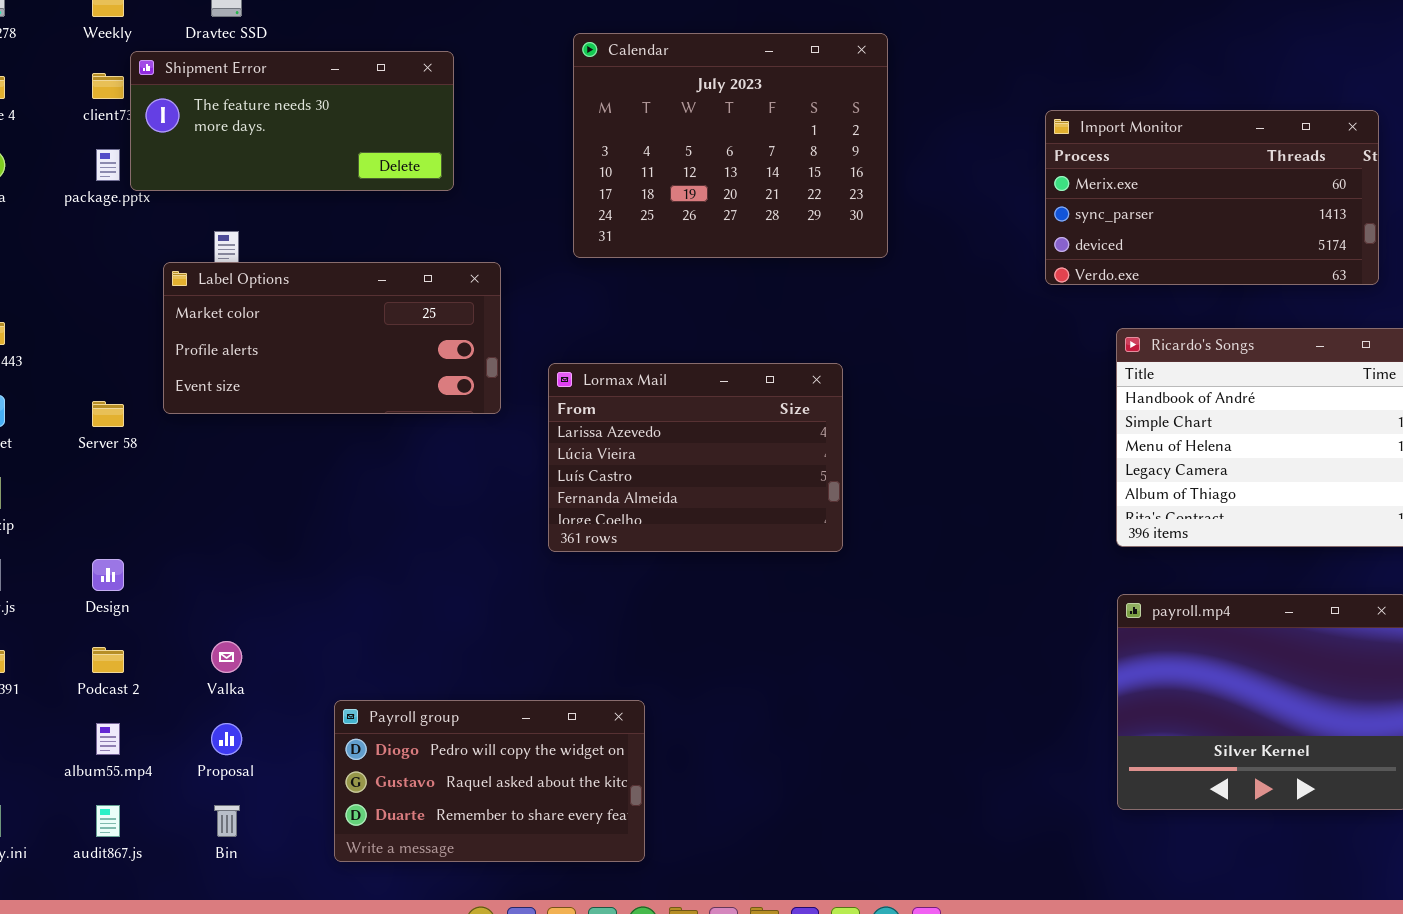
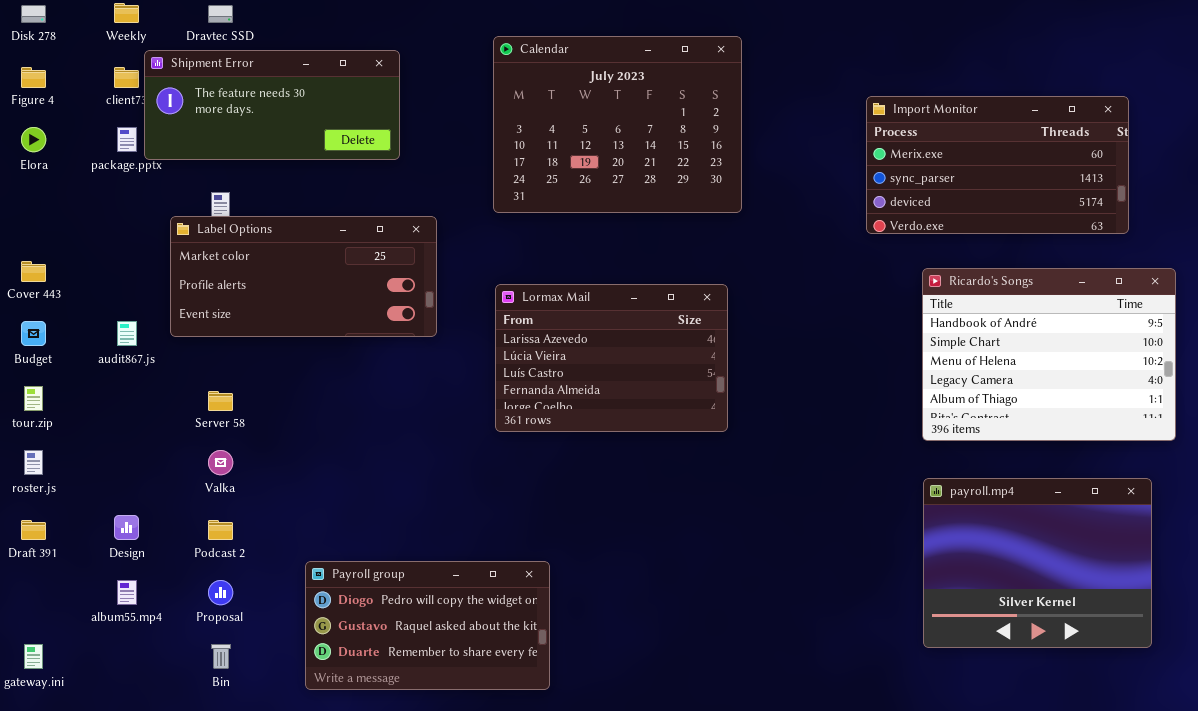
Lormax Mail: [548,363,843,552] -> [495,284,728,432], moved
Server 58: [92,401,124,427] -> [208,391,233,411], moved
Design: [92,559,124,591] -> [114,515,139,540], moved
Valka: [211,641,242,673] -> [208,450,233,475], moved
Podcast 2: [92,647,124,673] -> [208,520,233,540], moved
audit867.js: [96,805,120,837] -> [117,321,137,346], moved

